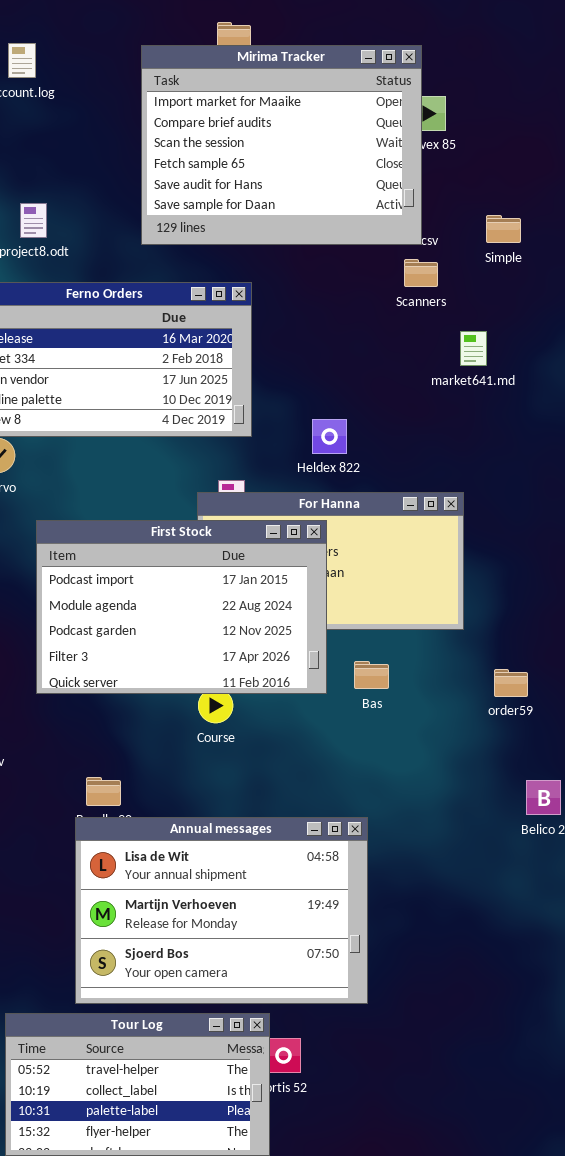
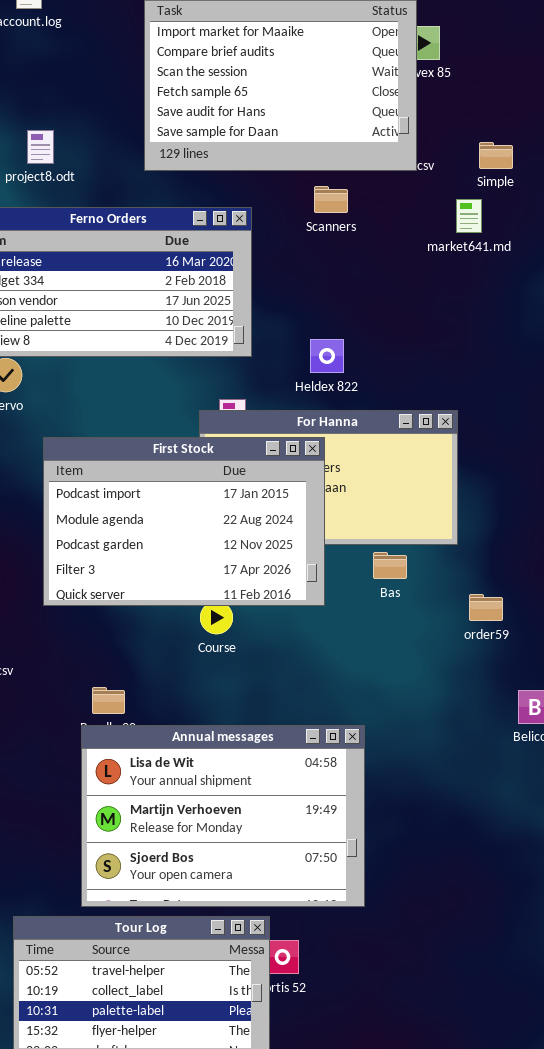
Scanners: [404,259,438,287] -> [314,186,348,213], moved
market641.md: [460,331,487,366] -> [456,199,482,233], moved
Bas: [354,661,389,689] -> [373,552,407,579], moved
order59: [494,669,528,697] -> [469,594,503,621], moved

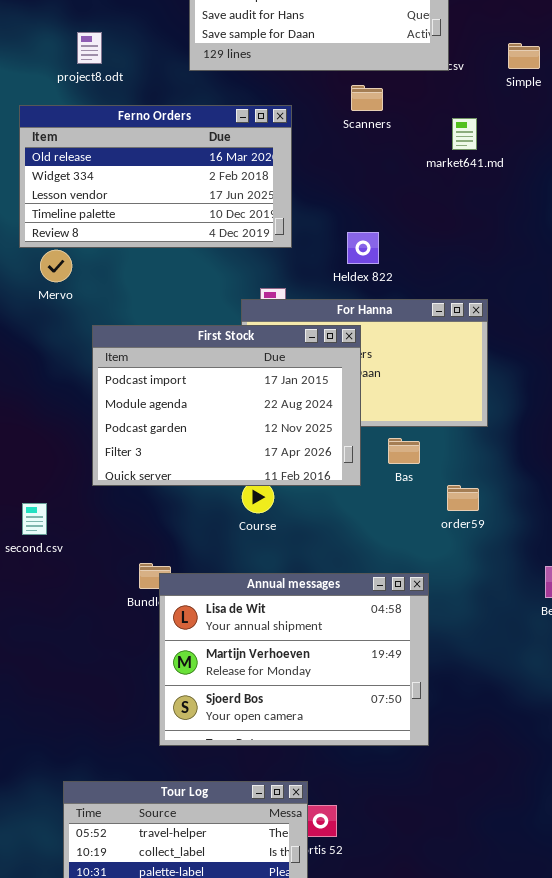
market641.md: [456,199,482,233] -> [452,118,477,150], moved
Bas: [373,552,407,579] -> [388,438,420,464], moved
order59: [469,594,503,621] -> [447,485,479,511], moved
Annual messages: [81,725,365,907] -> [159,573,429,746], moved

